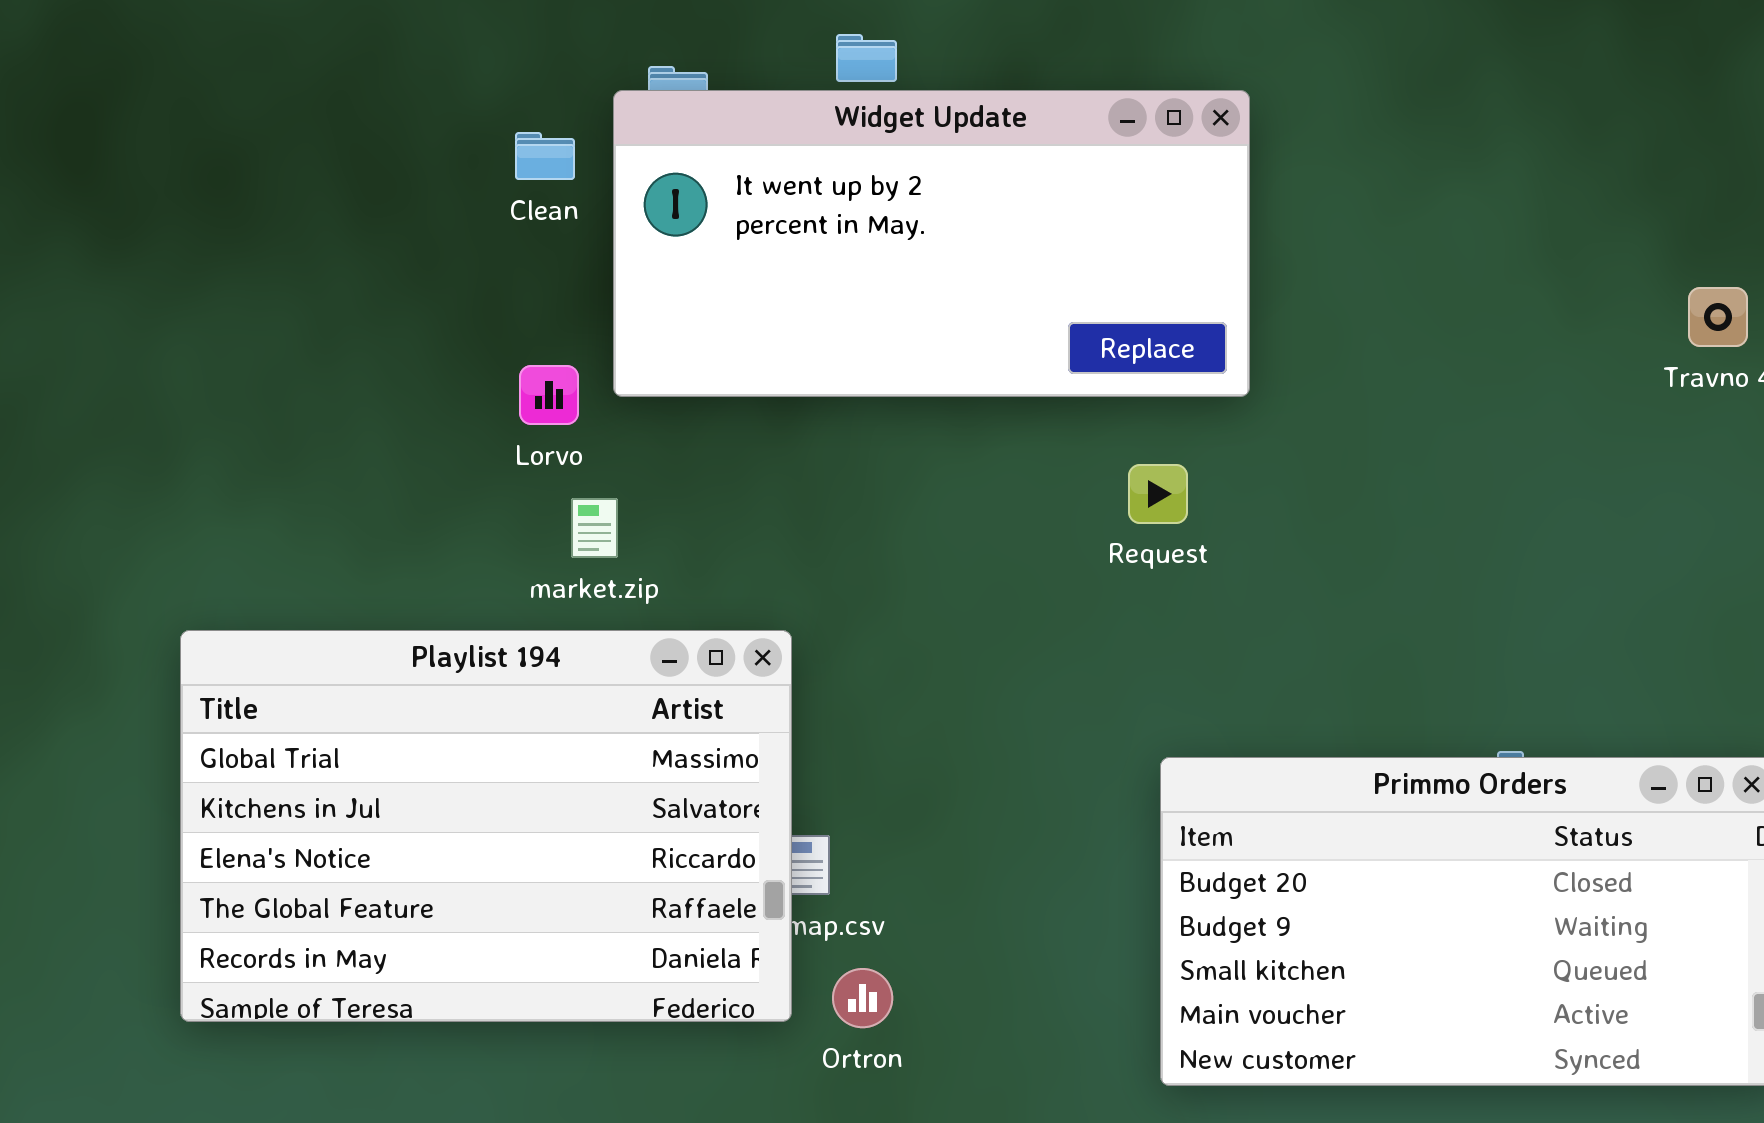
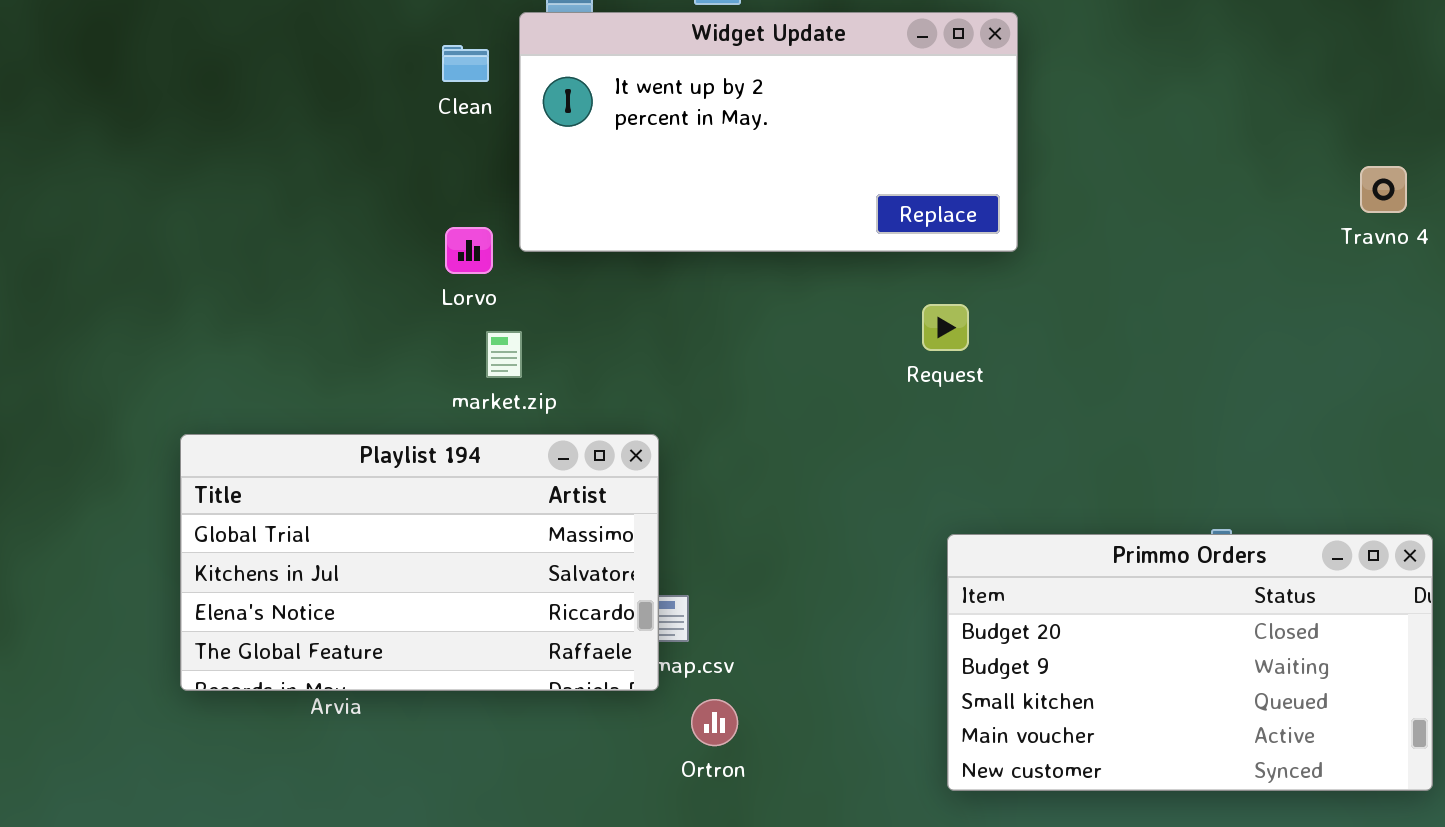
Playlist 194: [180,630,792,1022] -> [180,434,659,691], resized

